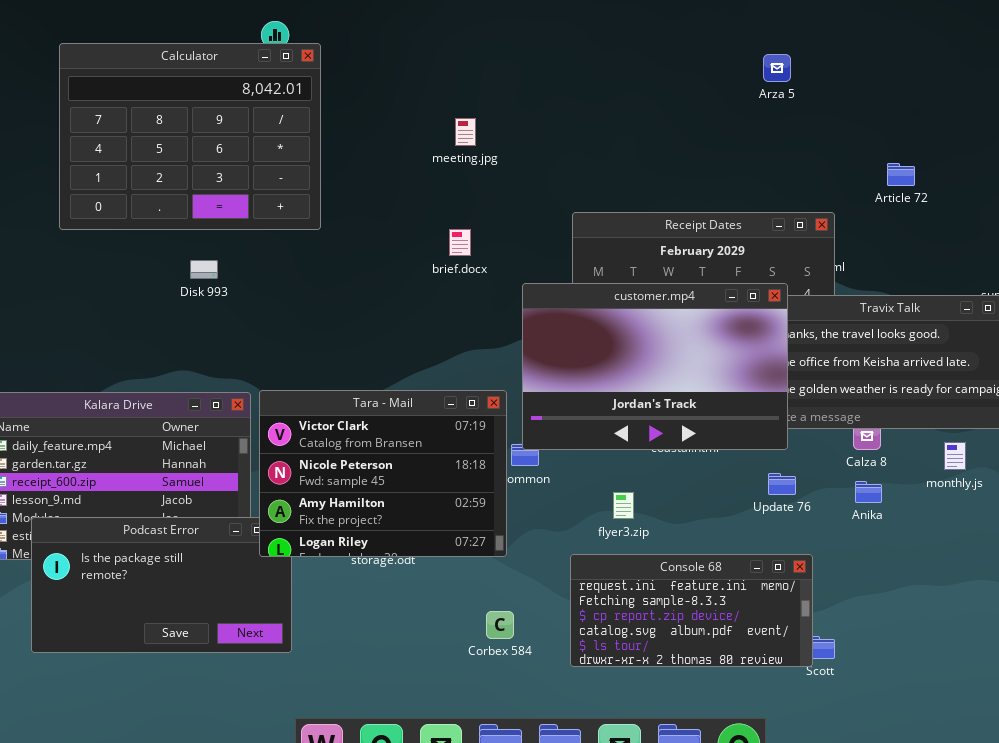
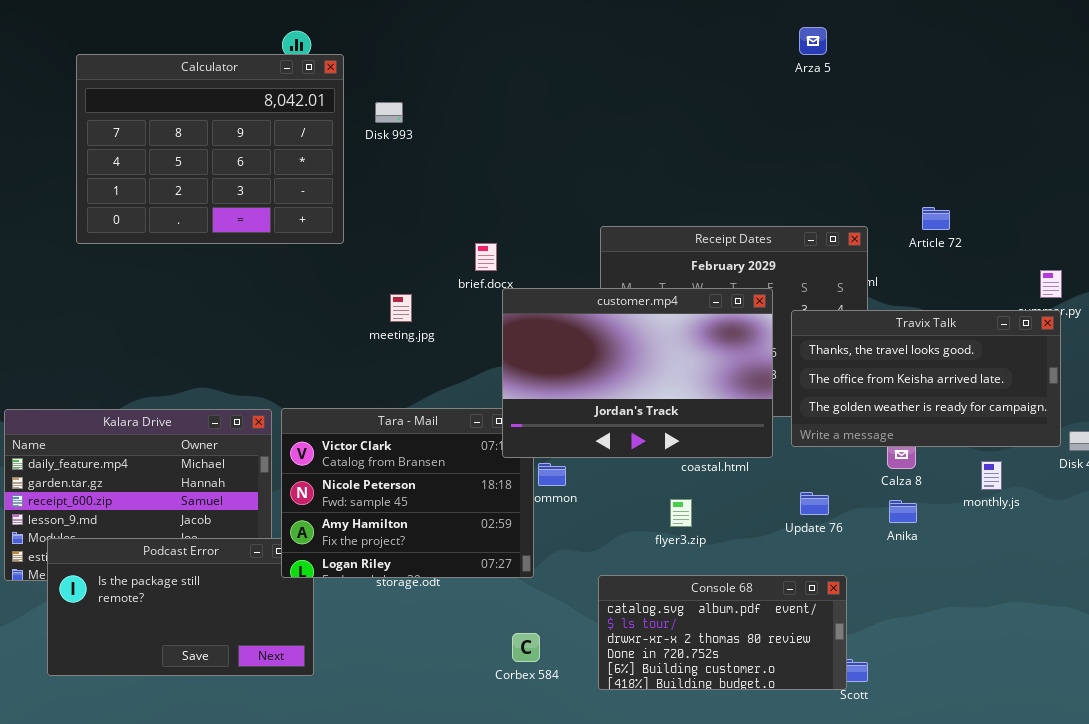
Arza 5: [763,54,791,82] -> [799,27,827,55], moved
meeting.jpg: [455,118,476,146] -> [390,294,412,322], moved
Article 72: [887,163,915,186] -> [922,207,950,230], moved
Disk 993: [190,260,218,279] -> [375,102,403,123], moved
customer.mp4: [522,283,788,450] -> [502,288,773,458], moved
flyer3.zip: [613,492,634,519] -> [670,499,692,527], moved
Console 68: [570,554,813,667] -> [598,575,847,690], scrolled down 3 rows

